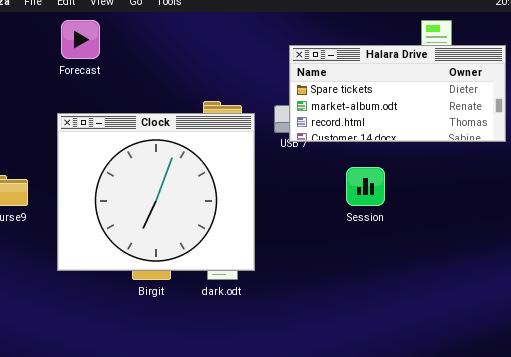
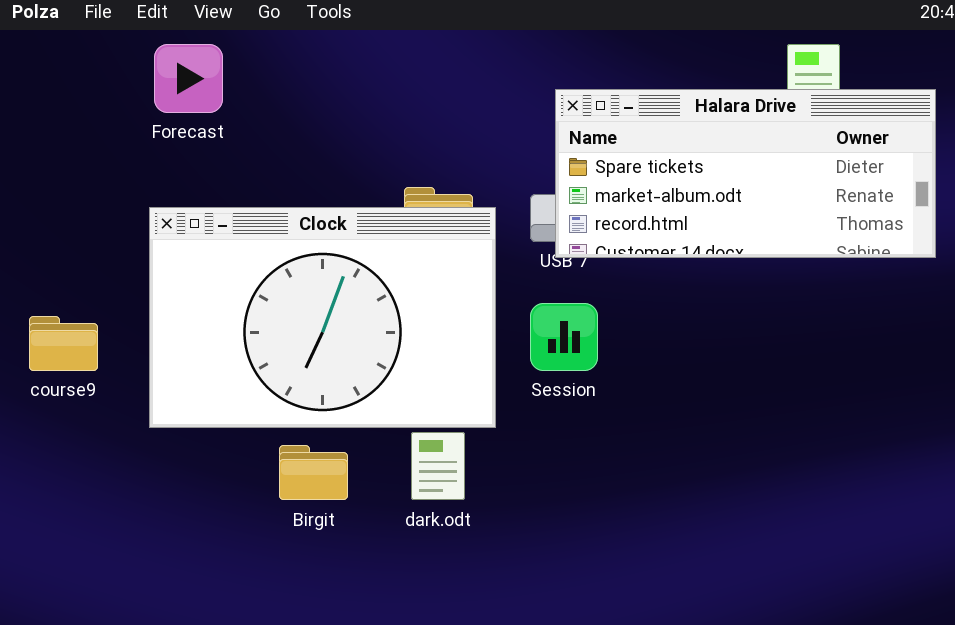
Clock: [57,113,255,271] -> [149,207,496,428], resized
Session: [346,167,385,206] -> [530,303,598,371], moved

